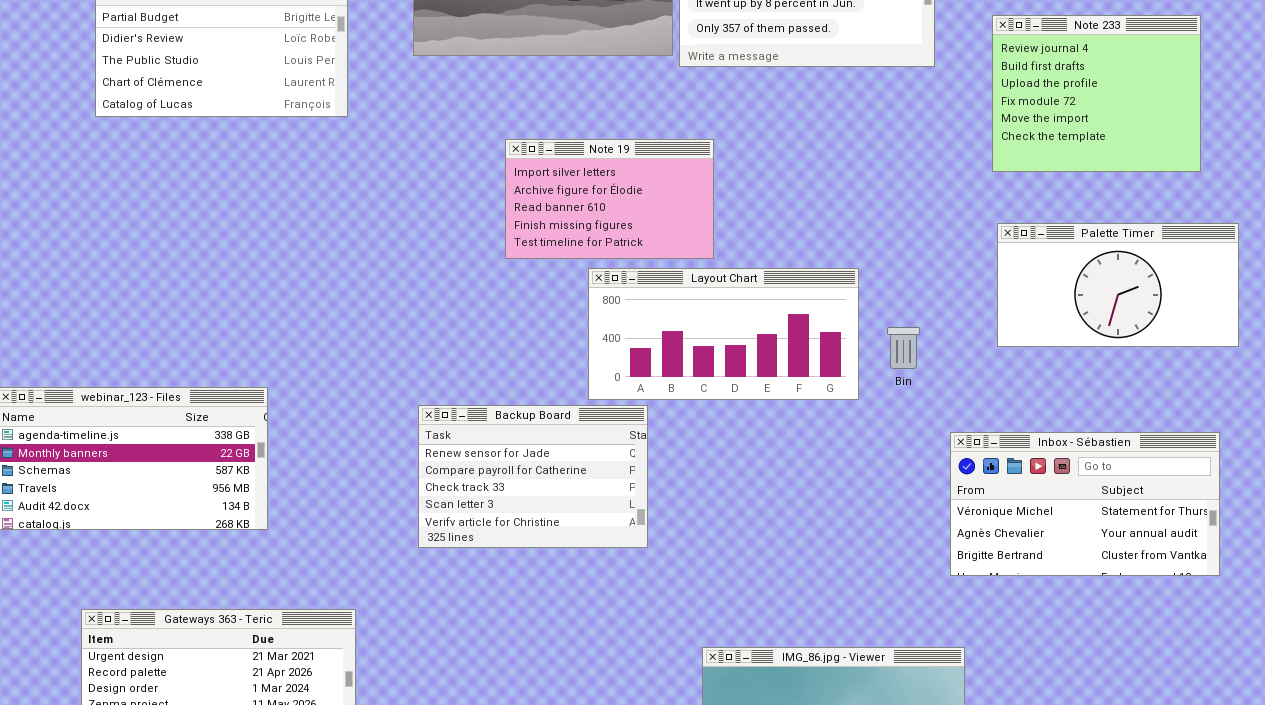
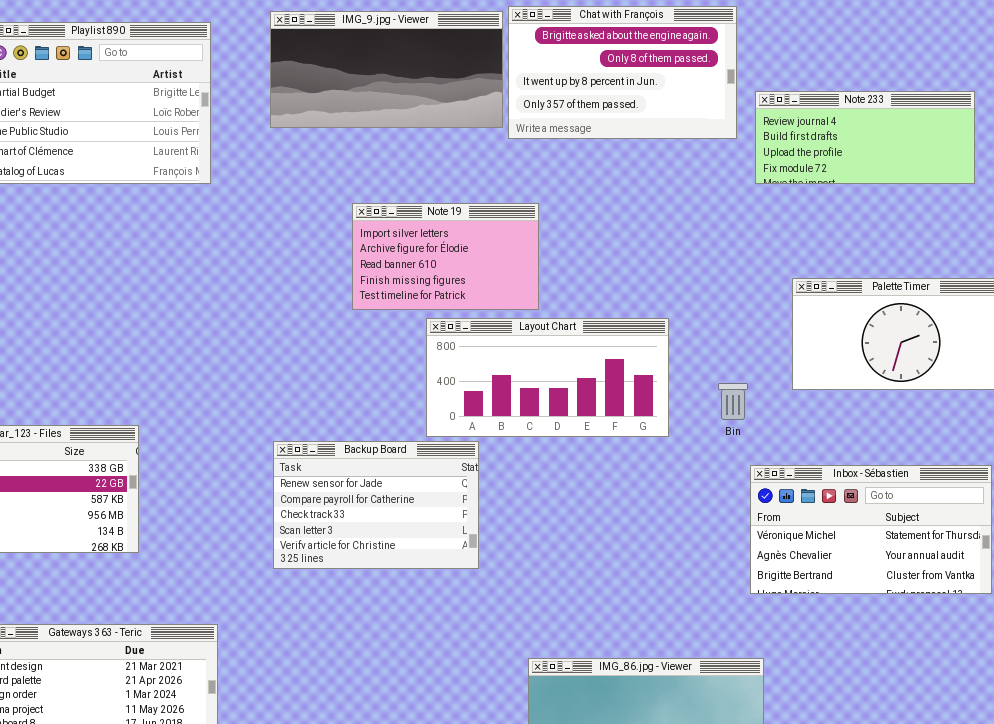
Note 233: [992,15,1201,172] -> [755,91,975,184], resized
Bin: [887,327,920,369] -> [718,383,748,420], moved

